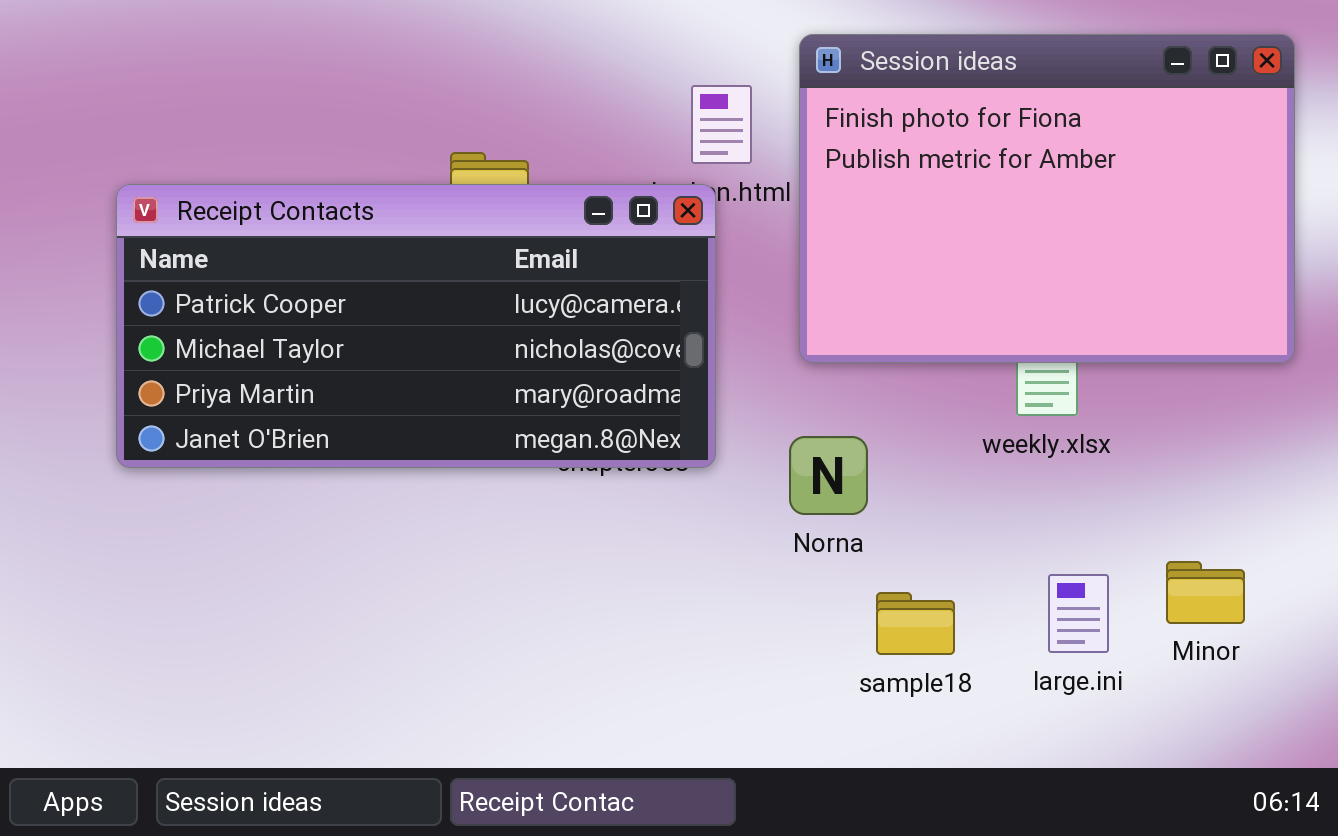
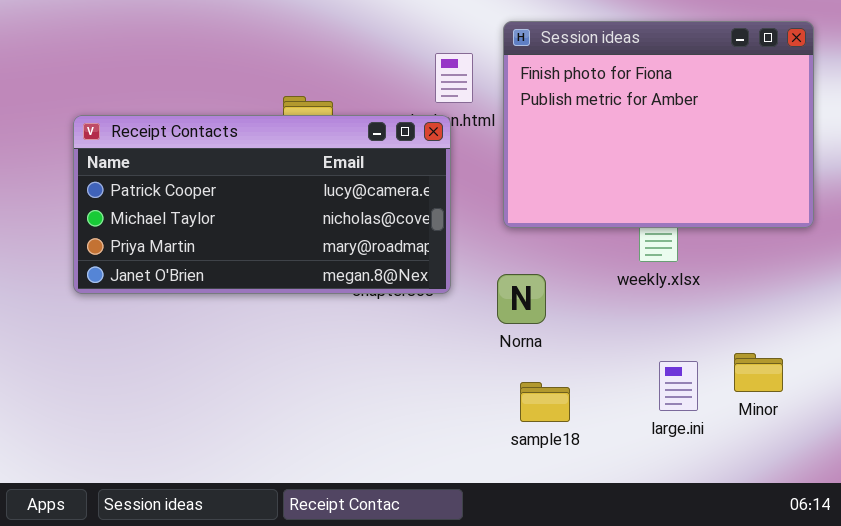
sample18: [876,592,955,655] -> [520,382,570,422], moved

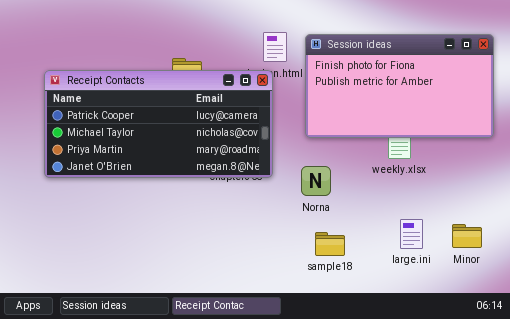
Session ideas: [503,21,814,228] -> [305,34,494,138], resized
Minor: [734,353,783,392] -> [452,224,482,248], moved

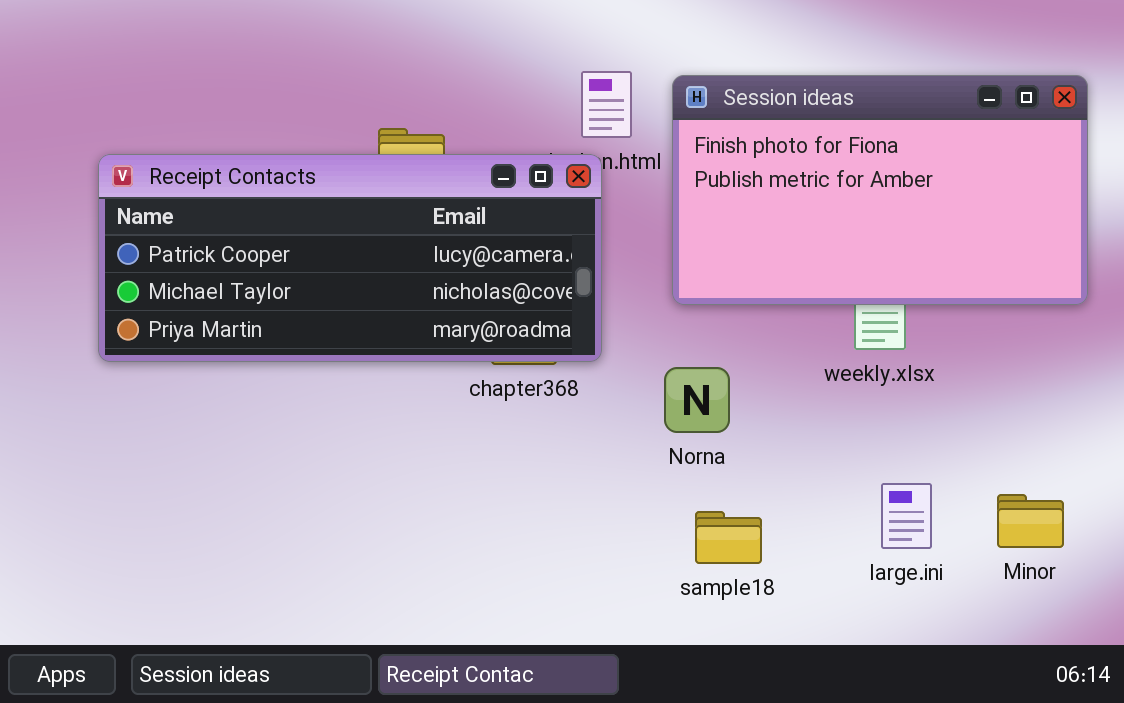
Receipt Contacts: [44,70,273,178] -> [98,154,602,362], resized

